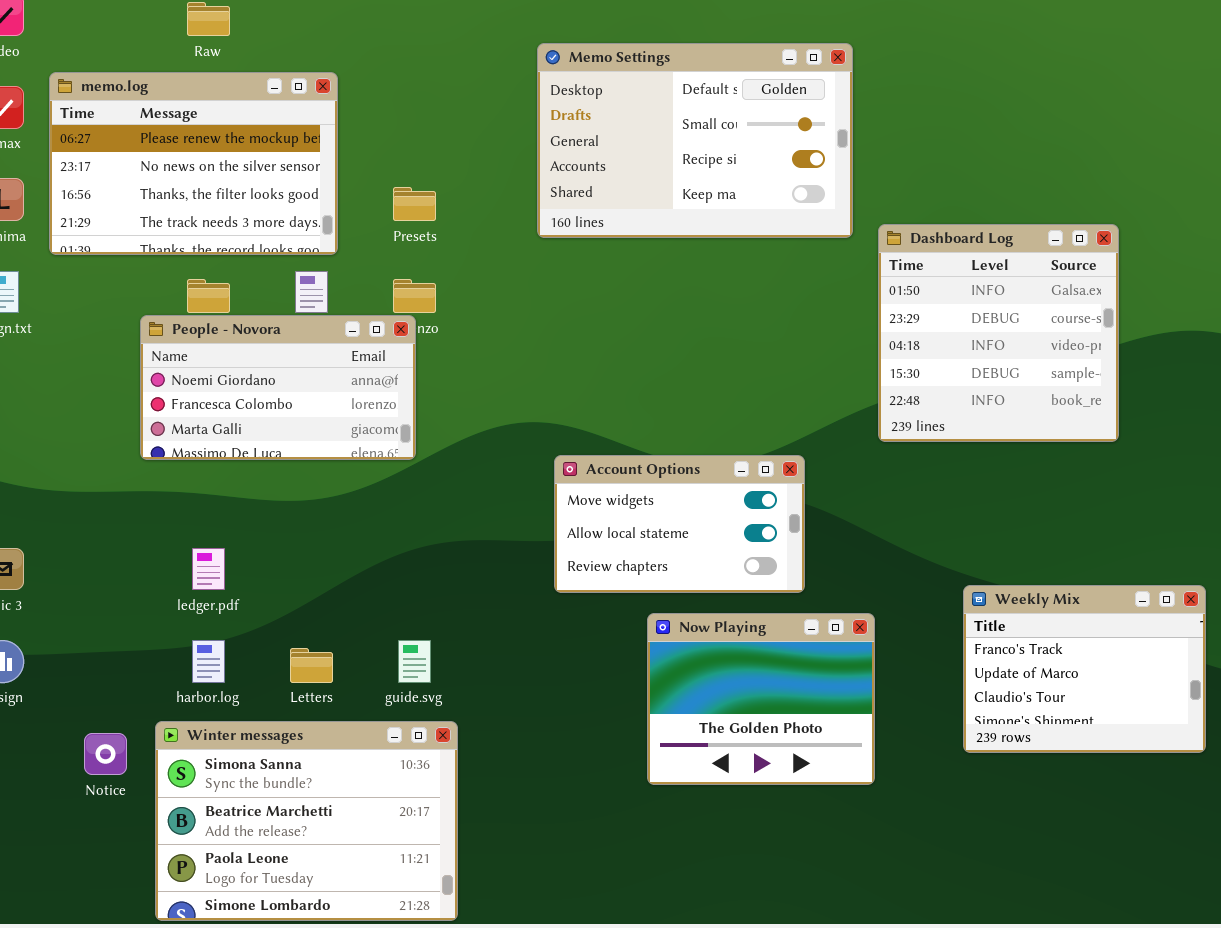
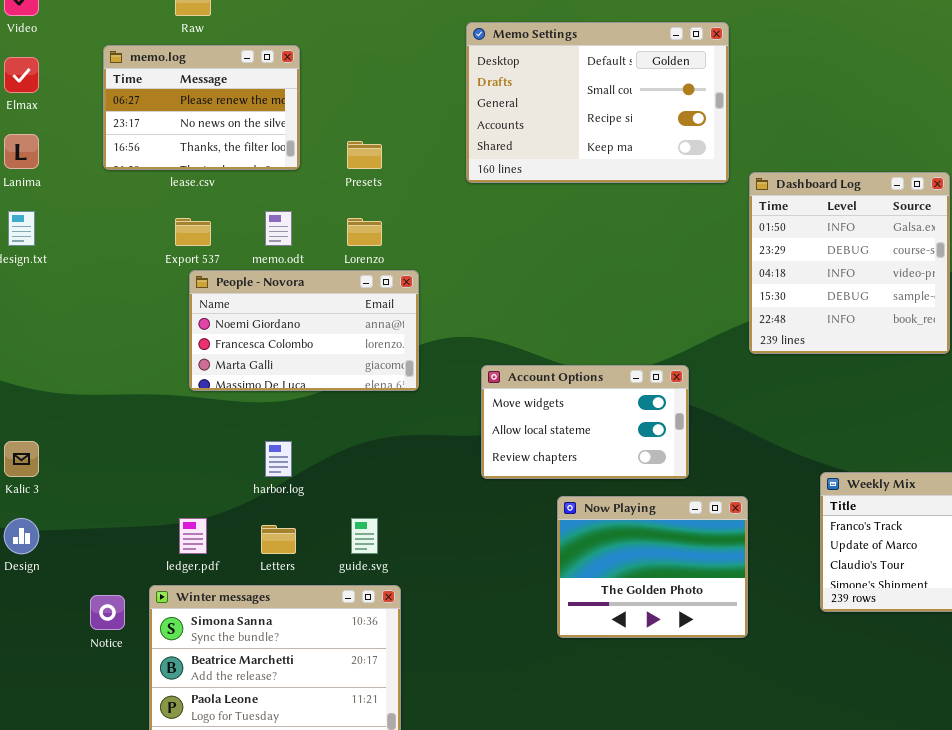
memo.log: [49,72,338,255] -> [103,45,300,170], resized
People - Novora: [140,315,416,460] -> [189,270,419,391], moved
ledger.pdf: [192,548,225,590] -> [179,518,207,554], moved
harbor.log: [192,640,225,683] -> [265,441,292,477], moved

